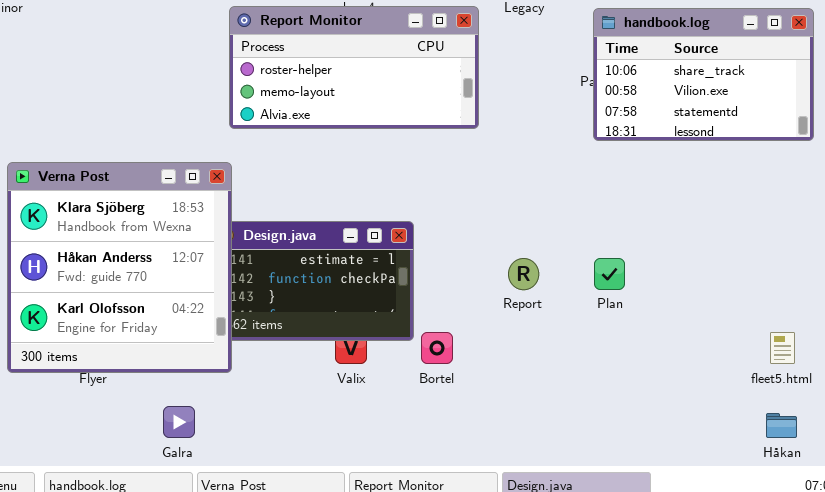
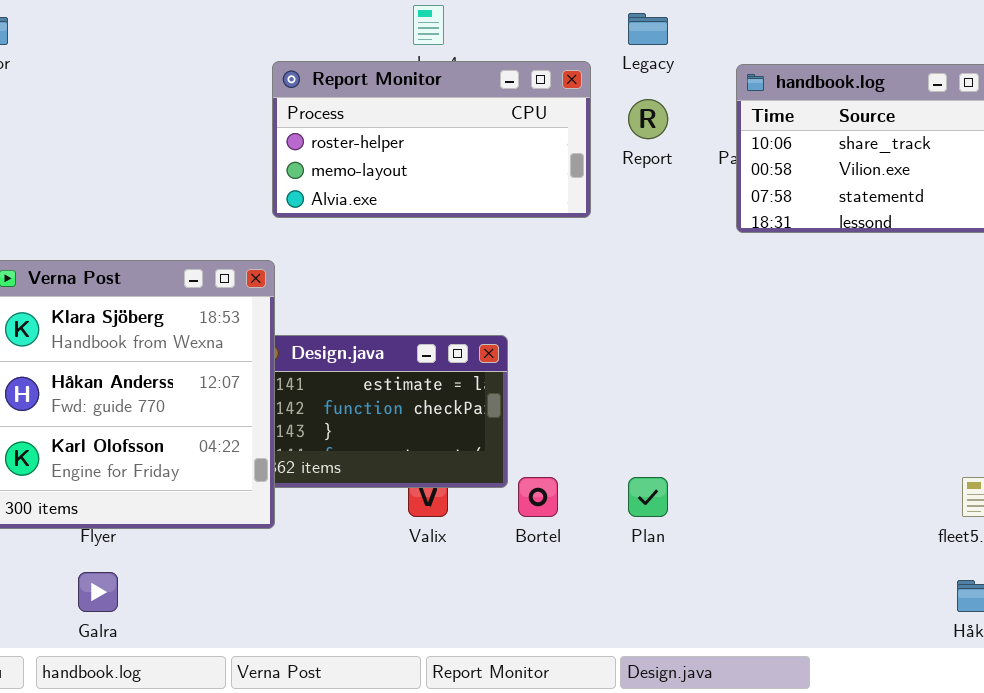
Report: [508,258,539,290] -> [628,99,668,139], moved
Plan: [594,258,625,290] -> [628,477,668,517], moved
Galra: [163,406,195,438] -> [78,572,118,612], moved

